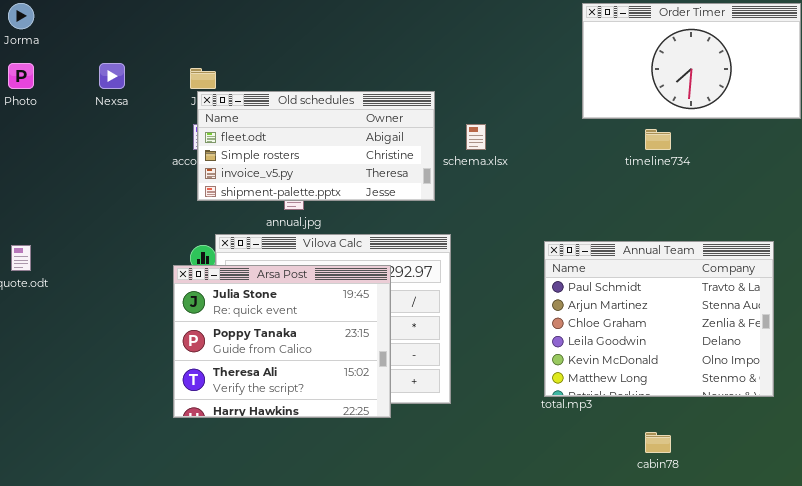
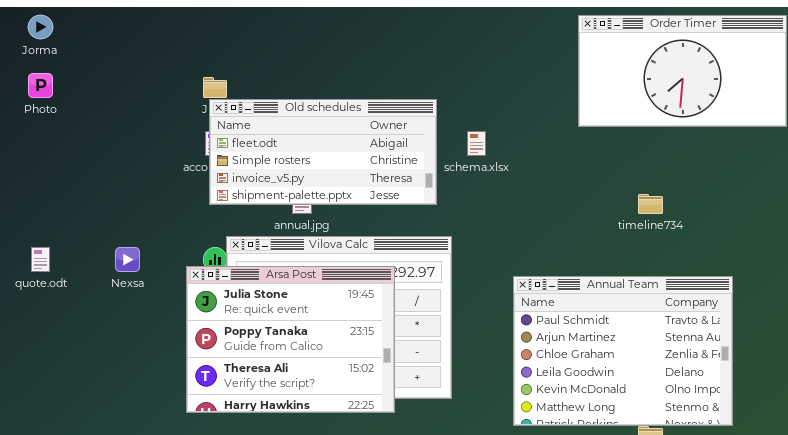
Nexsa: [99,63,125,89] -> [115,247,140,272], moved
timeline734: [645,129,671,150] -> [638,194,663,214], moved
Annual Team: [544,241,774,397] -> [513,276,733,426], moved

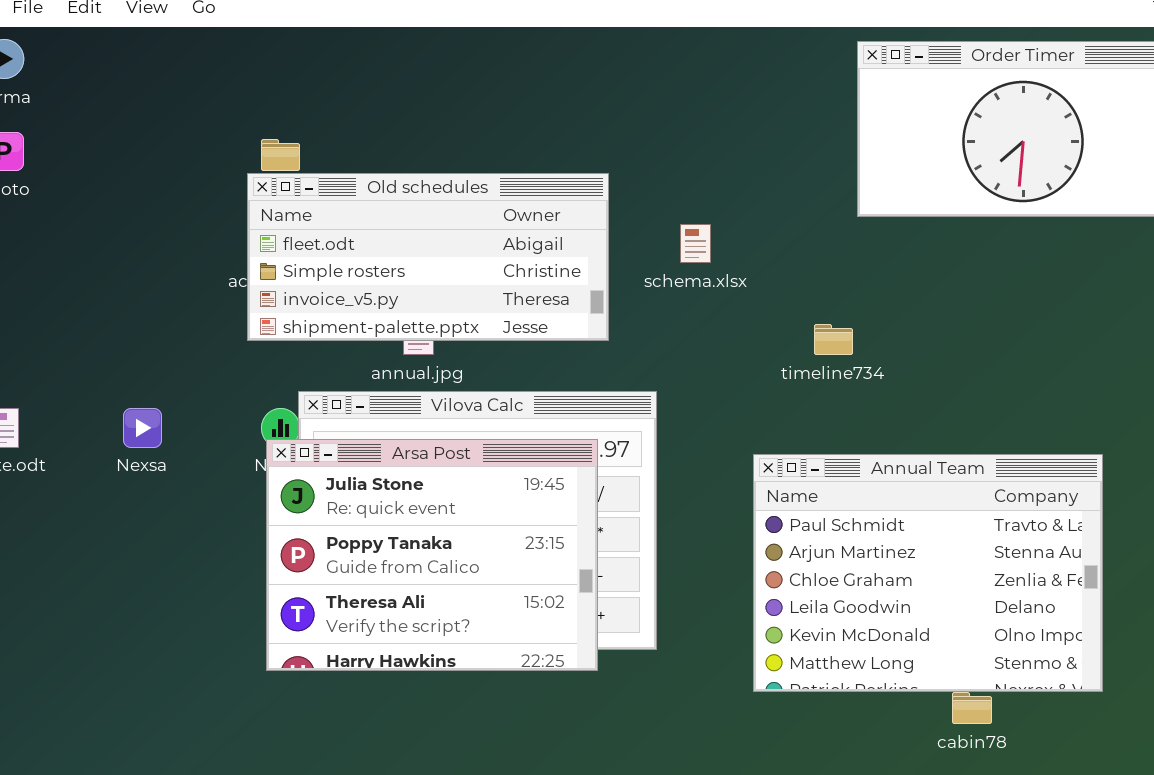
Old schedules: [209,99,437,205] -> [247,173,609,341], moved
timeline734: [638,194,663,214] -> [814,324,853,355], moved
Arsa Post: [186,266,395,413] -> [266,439,598,671], moved

